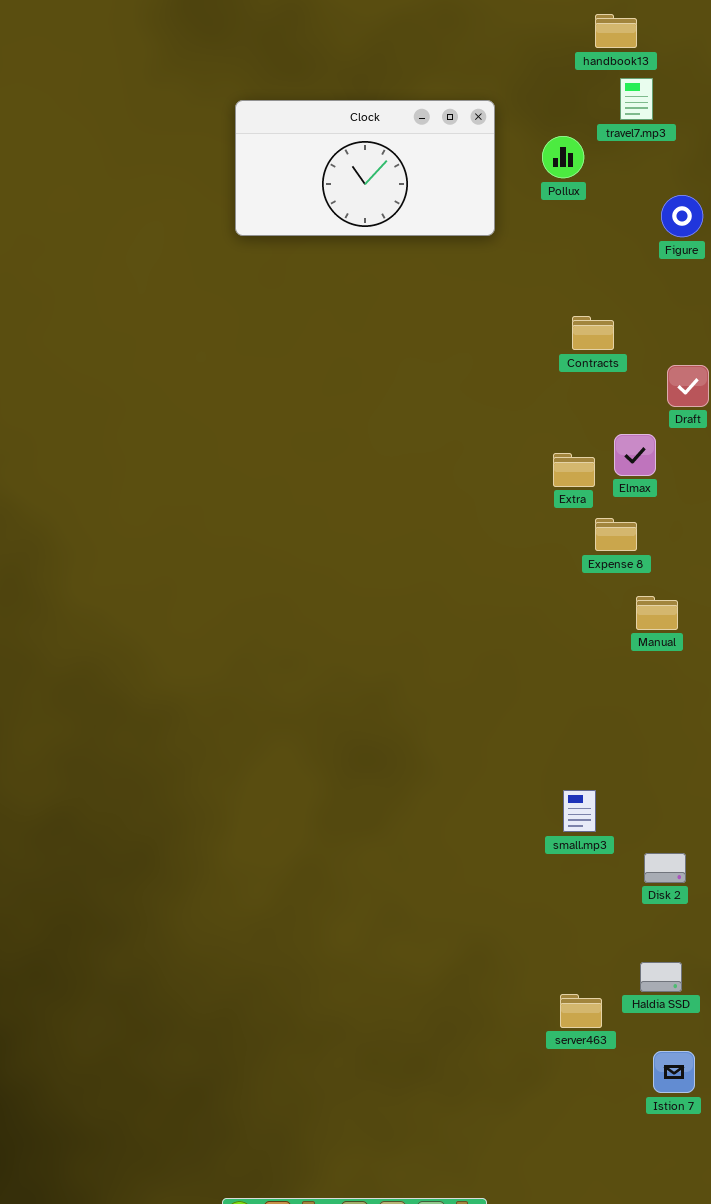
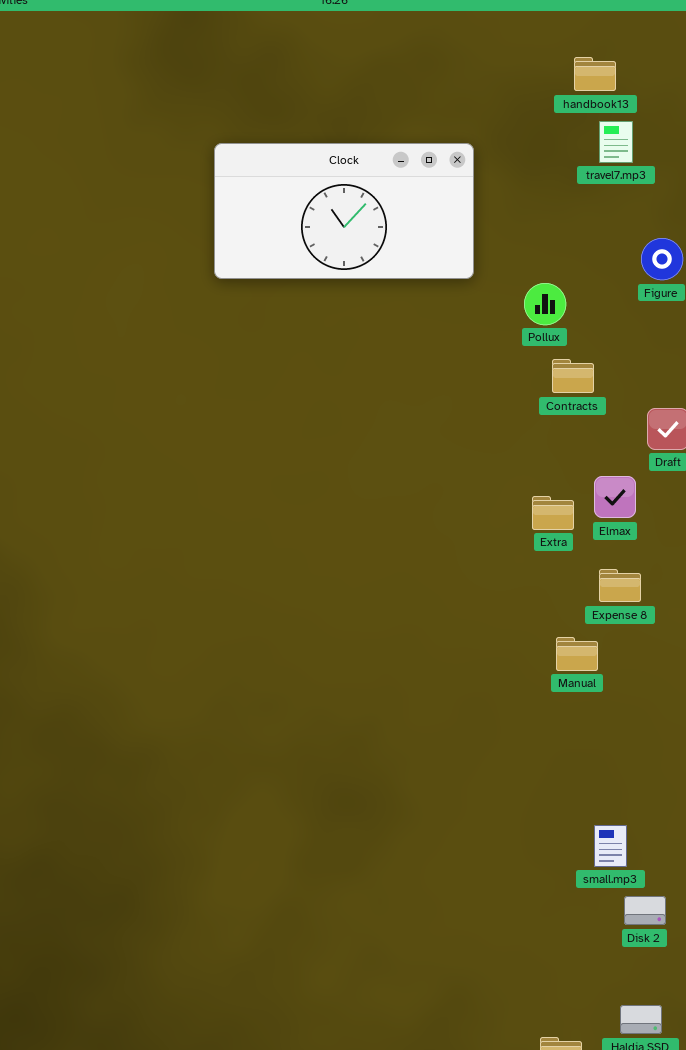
Pollux: [542,136,584,178] -> [524,283,566,325], moved
Expense 8: [595,518,637,551] -> [599,569,641,602], moved
Manual: [636,596,678,630] -> [556,637,598,671], moved
small.mp3: [563,790,596,832] -> [594,825,627,867], moved

